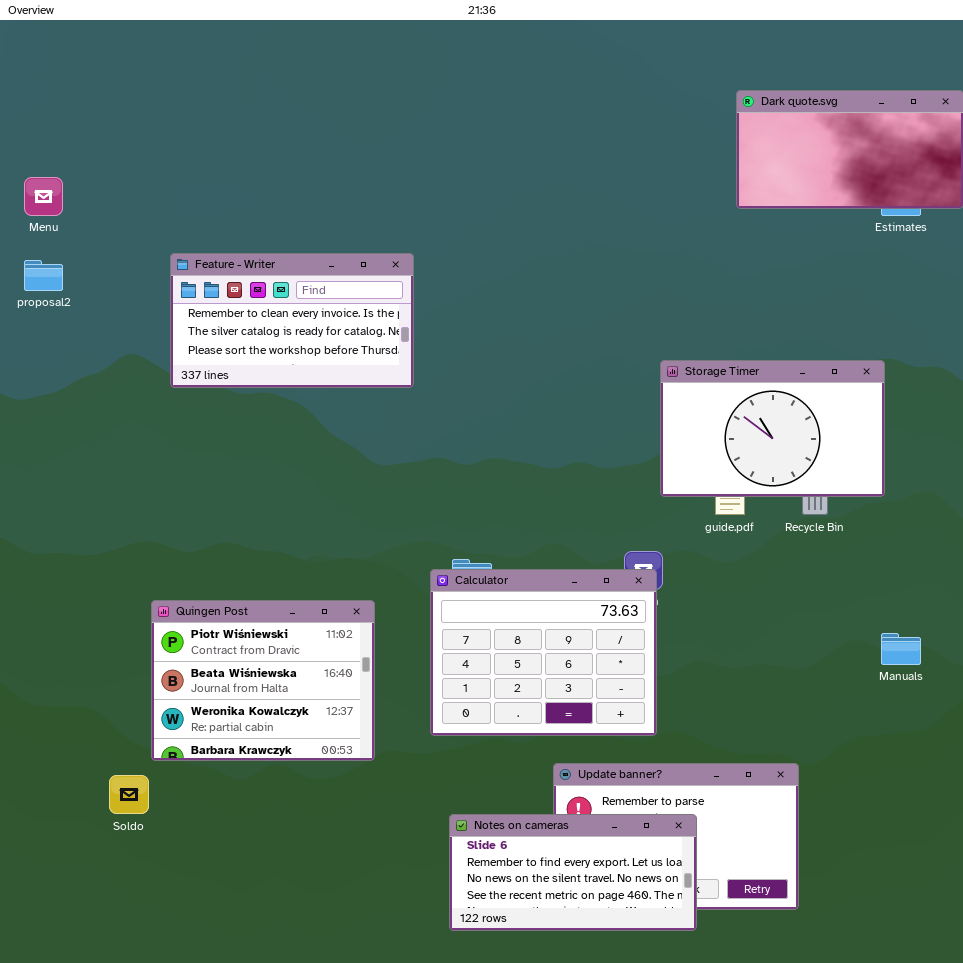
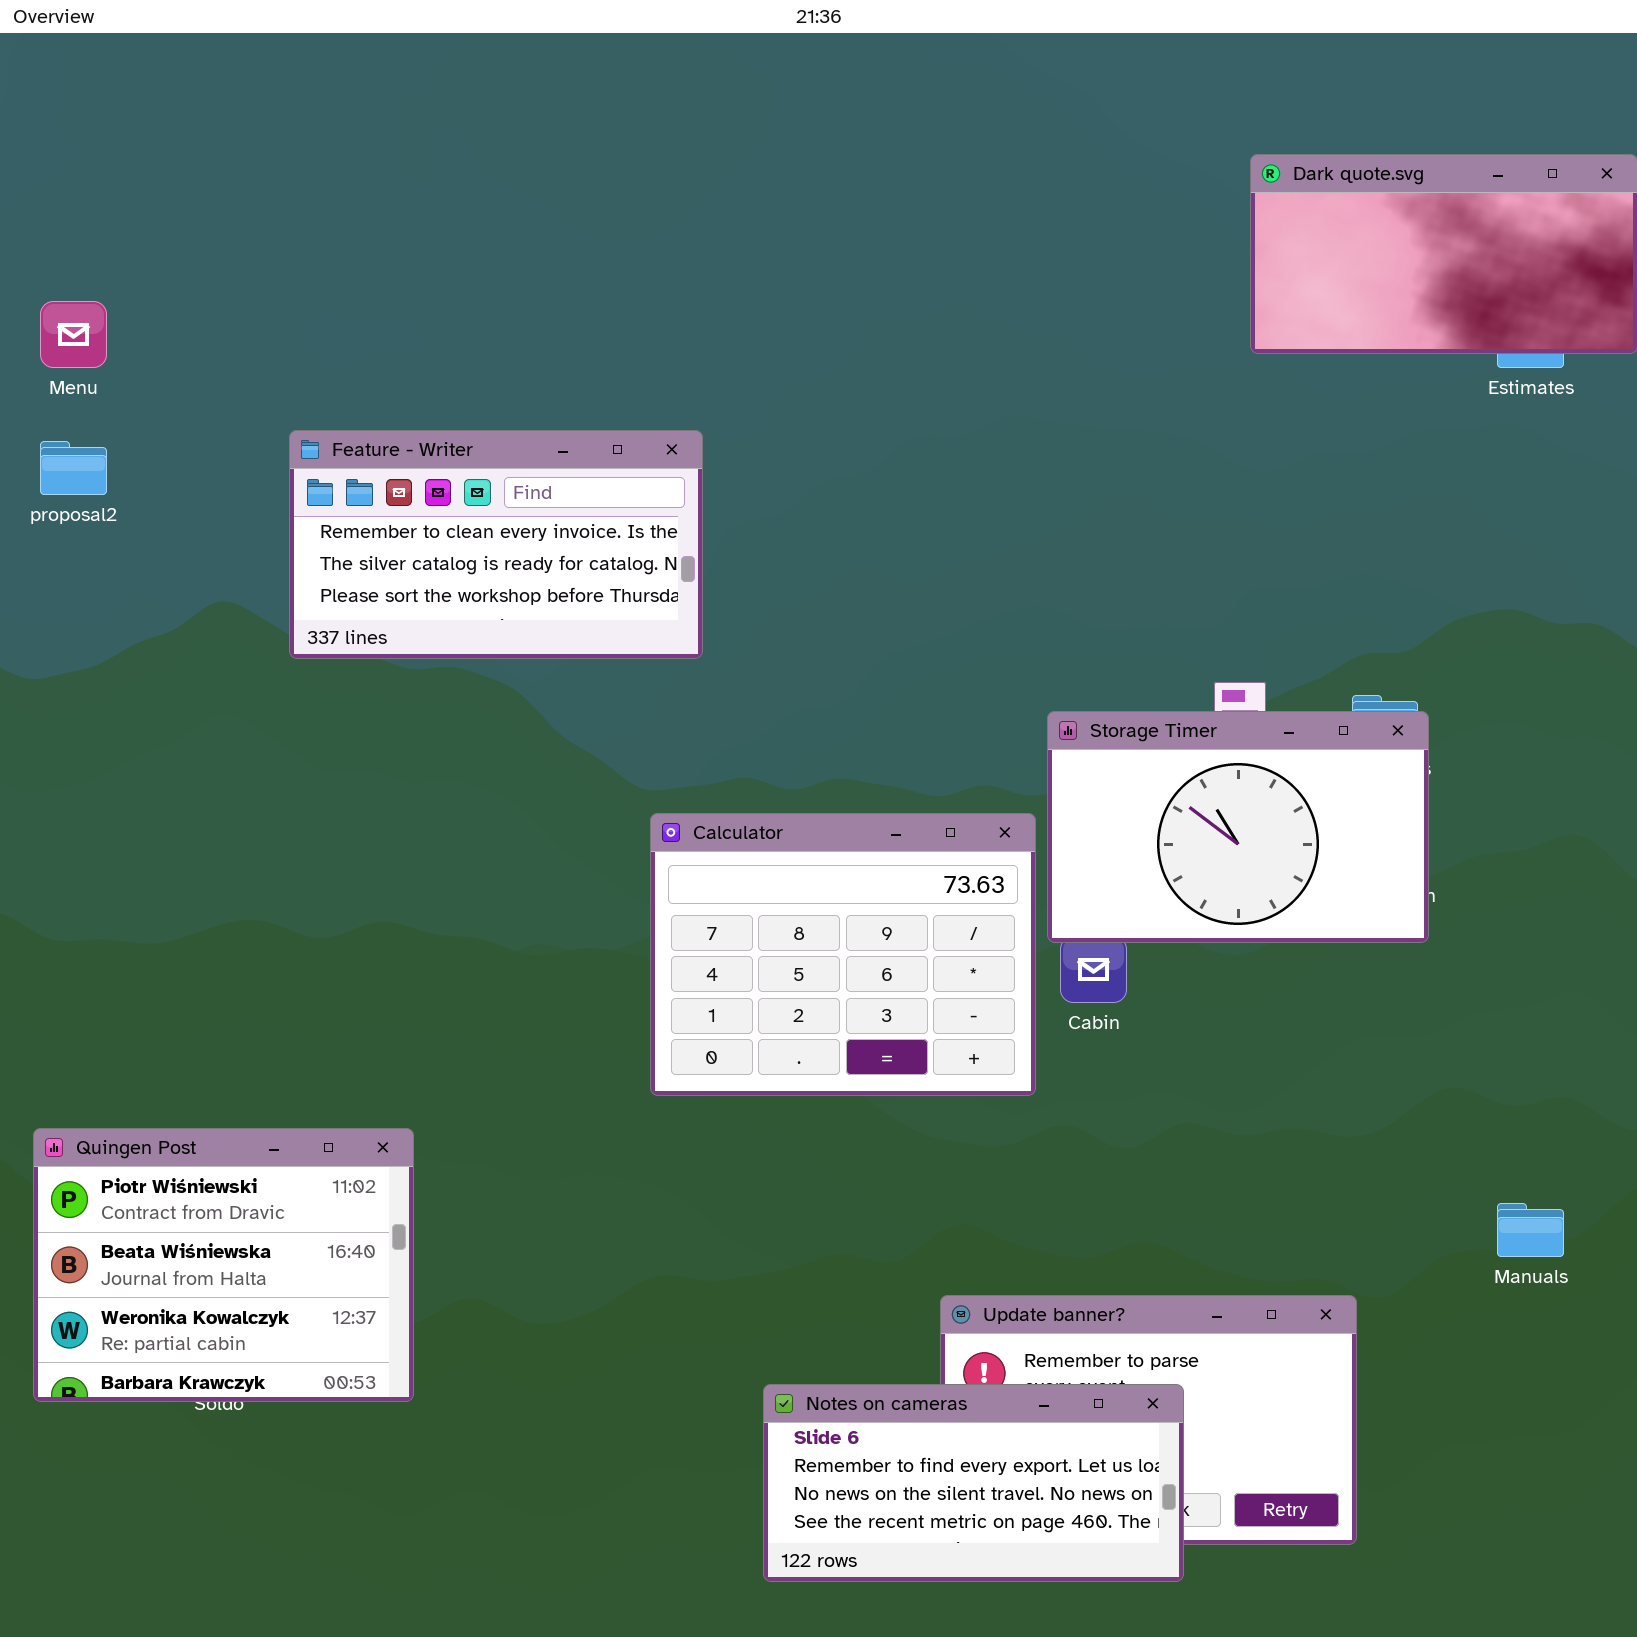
Storage Timer: [660,360,885,497] -> [1047,711,1429,943], moved
Calculator: [430,569,657,736] -> [650,813,1036,1096], moved
Quingen Post: [151,600,375,761] -> [33,1128,414,1402], moved
Manuals: [881,633,921,665] -> [1497,1203,1564,1257], moved

